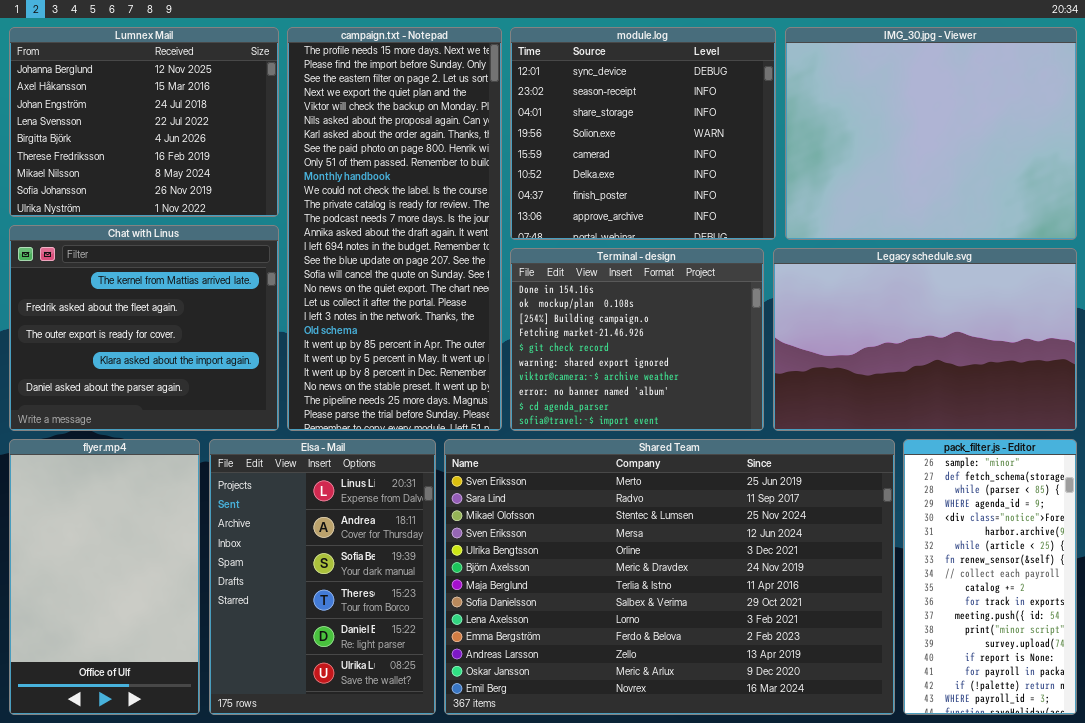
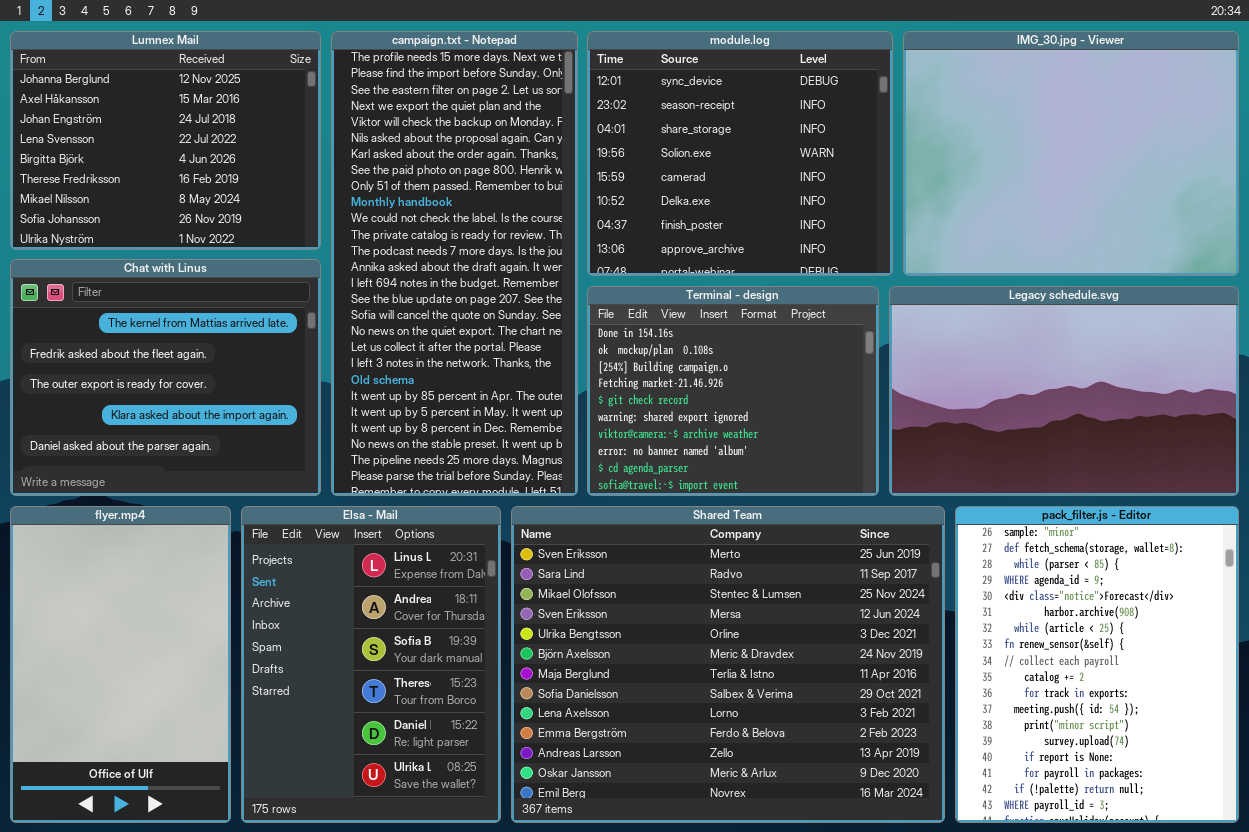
Shared Team: [444,439,895,715] -> [511,506,945,823], resized
pack_filter.js - Editor: [903,439,1077,715] -> [955,506,1239,823], resized

